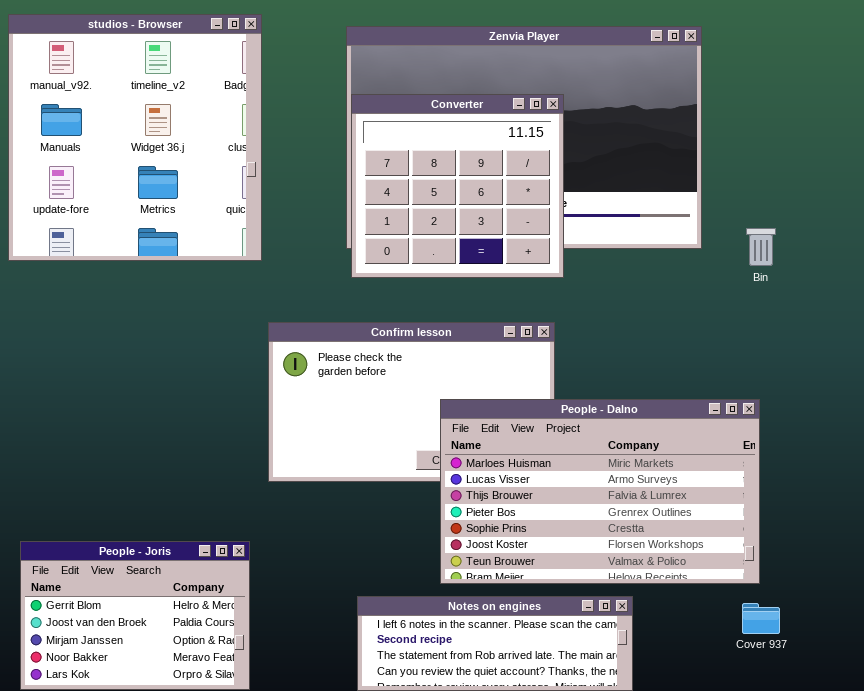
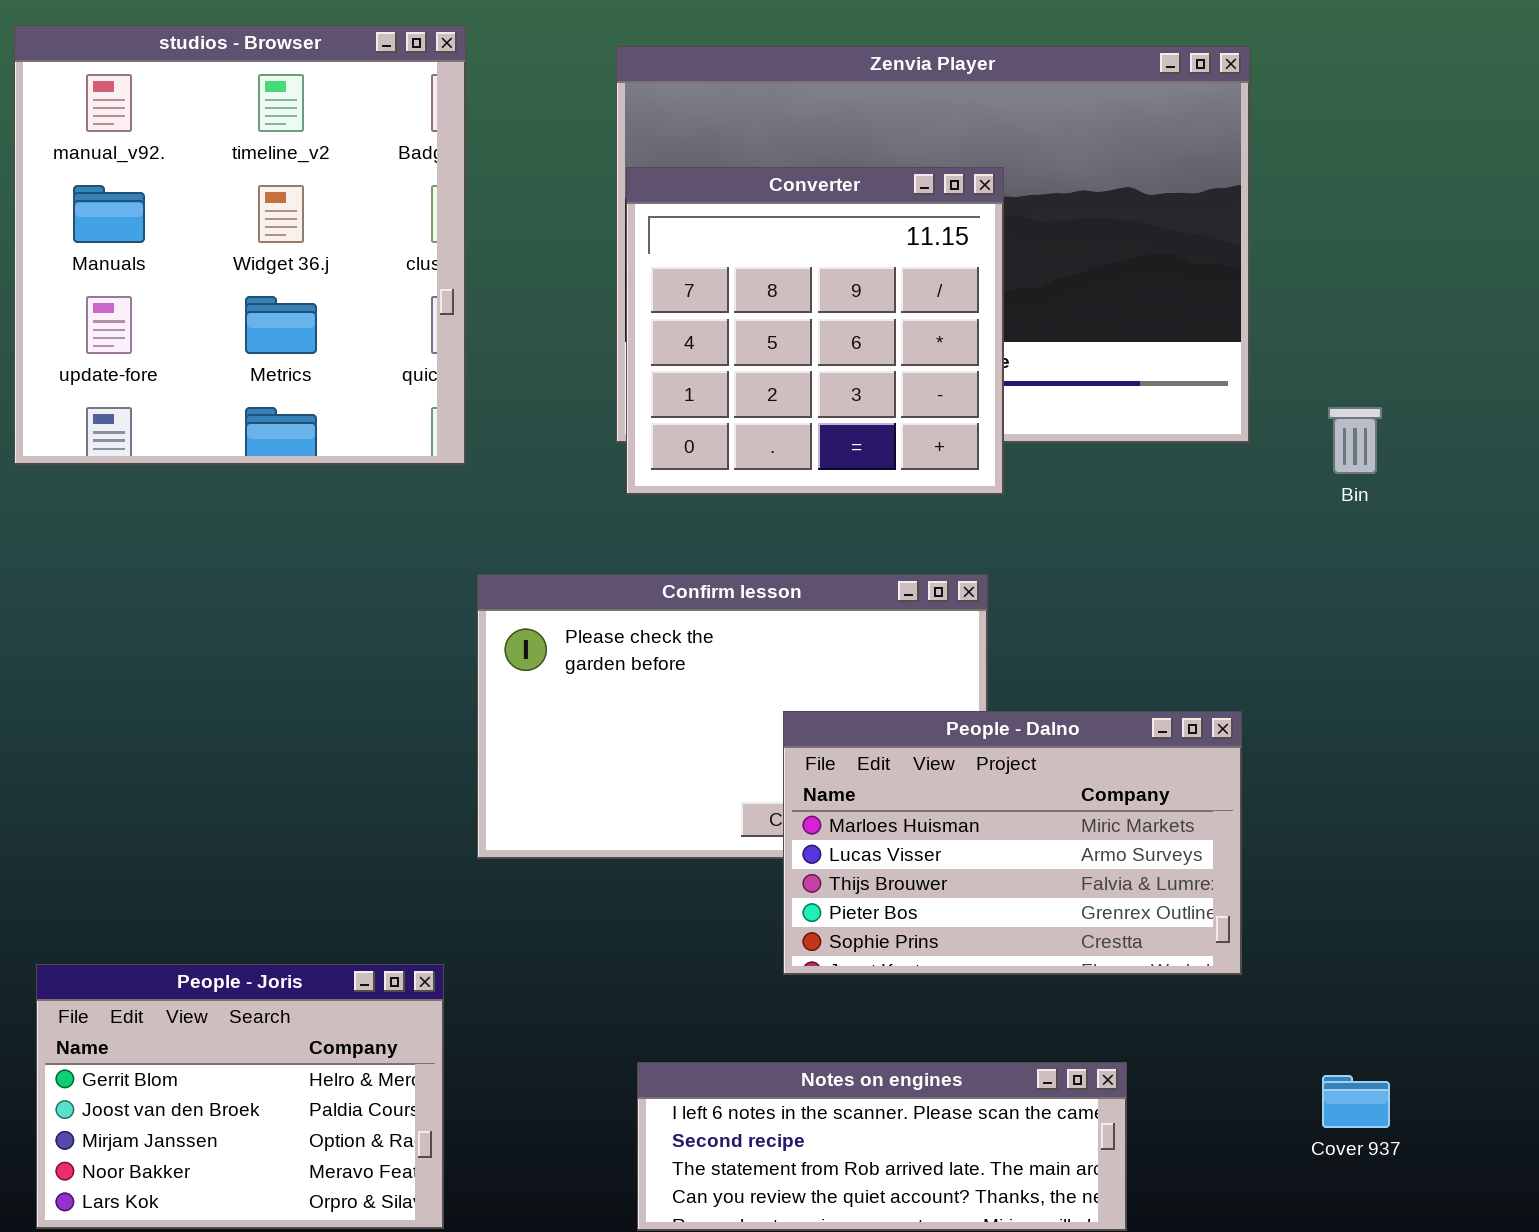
People - Dalno: [440,399,760,584] -> [783,711,1242,975], resized

